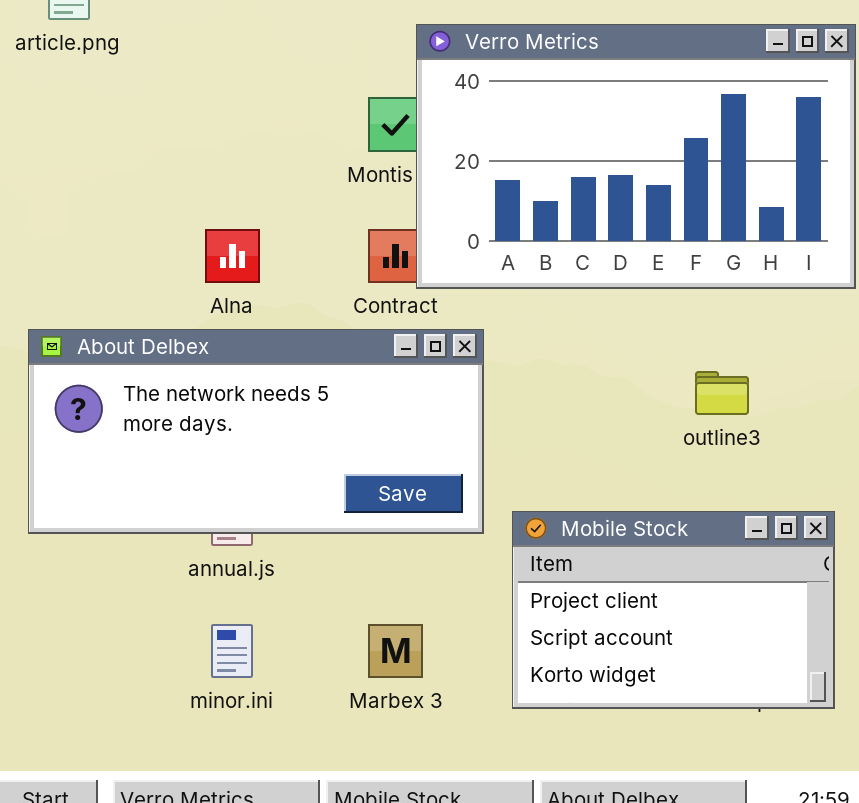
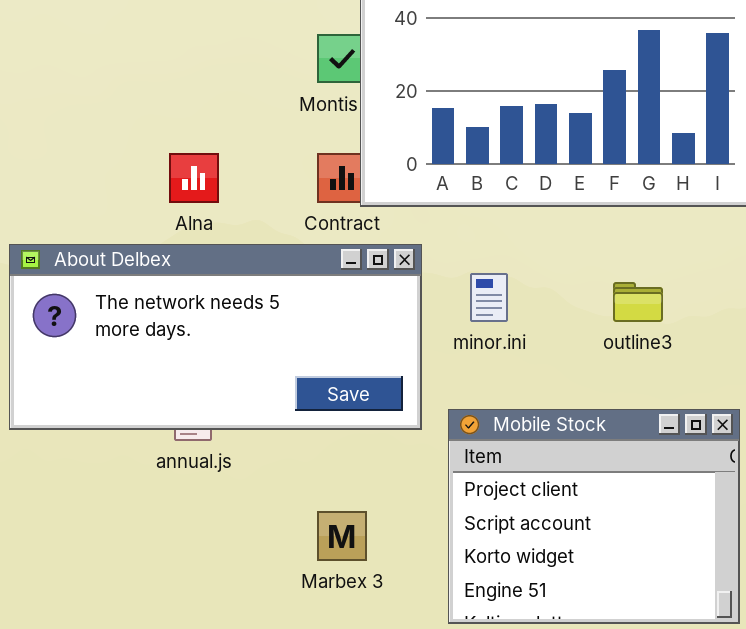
Mobile Stock: [512,511,835,709] -> [448,409,740,624], resized
minor.ini: [211,624,253,678] -> [470,273,508,322], moved

